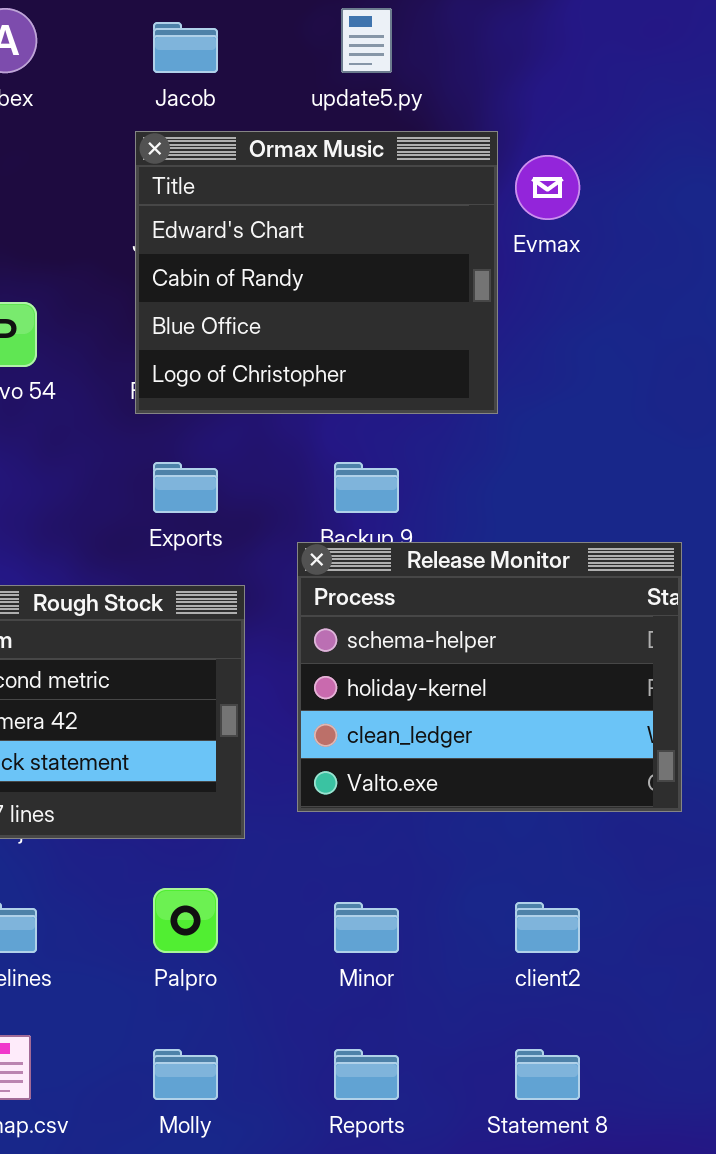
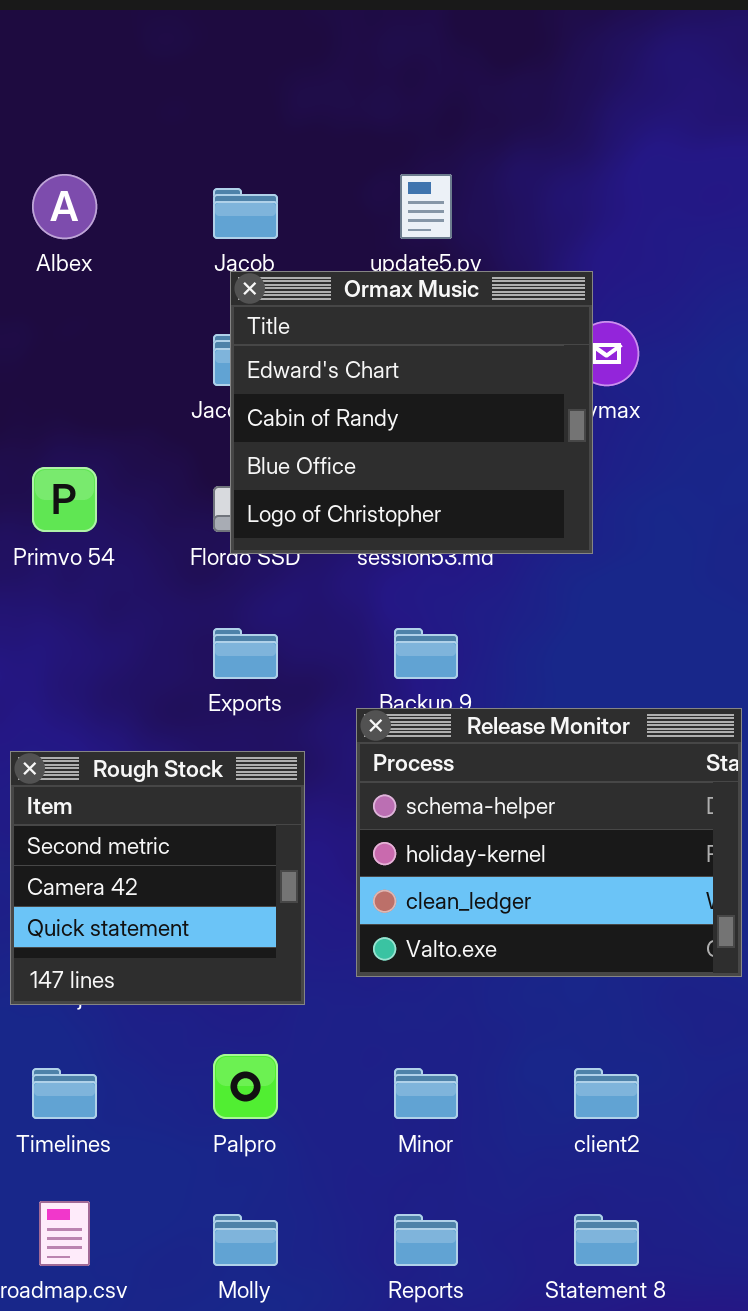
Ormax Music: [135,131,498,414] -> [230,271,593,554], moved

